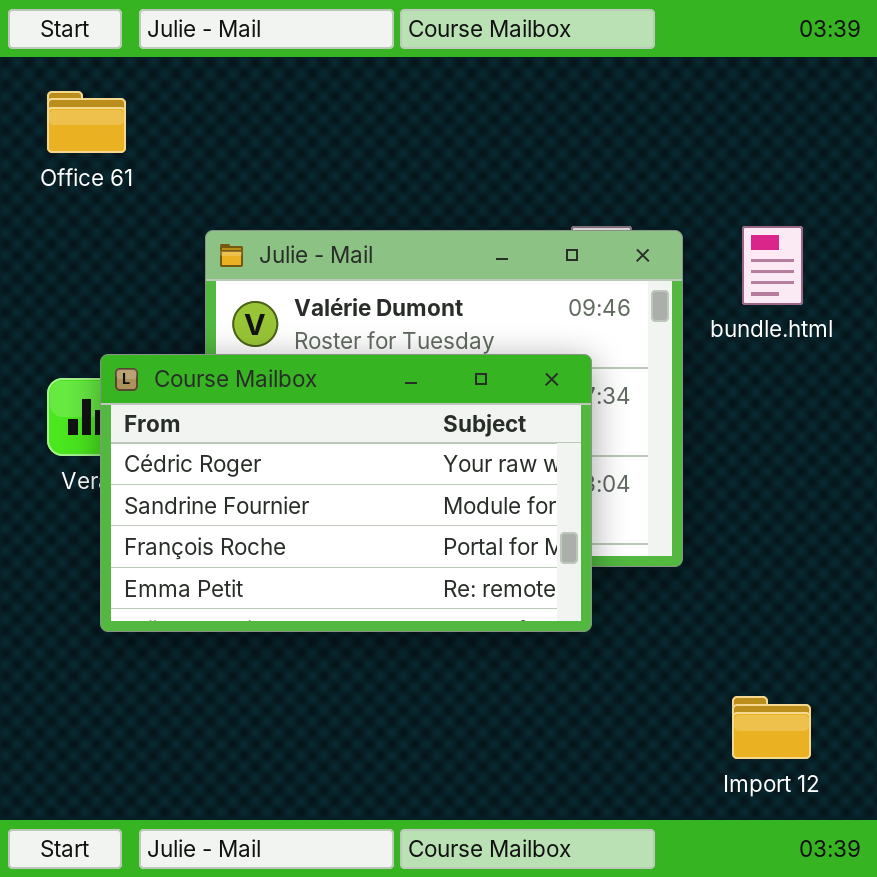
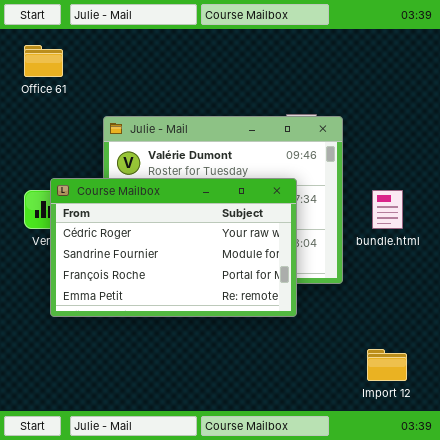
bundle.html: [742,226,803,305] -> [372,190,403,229], moved

